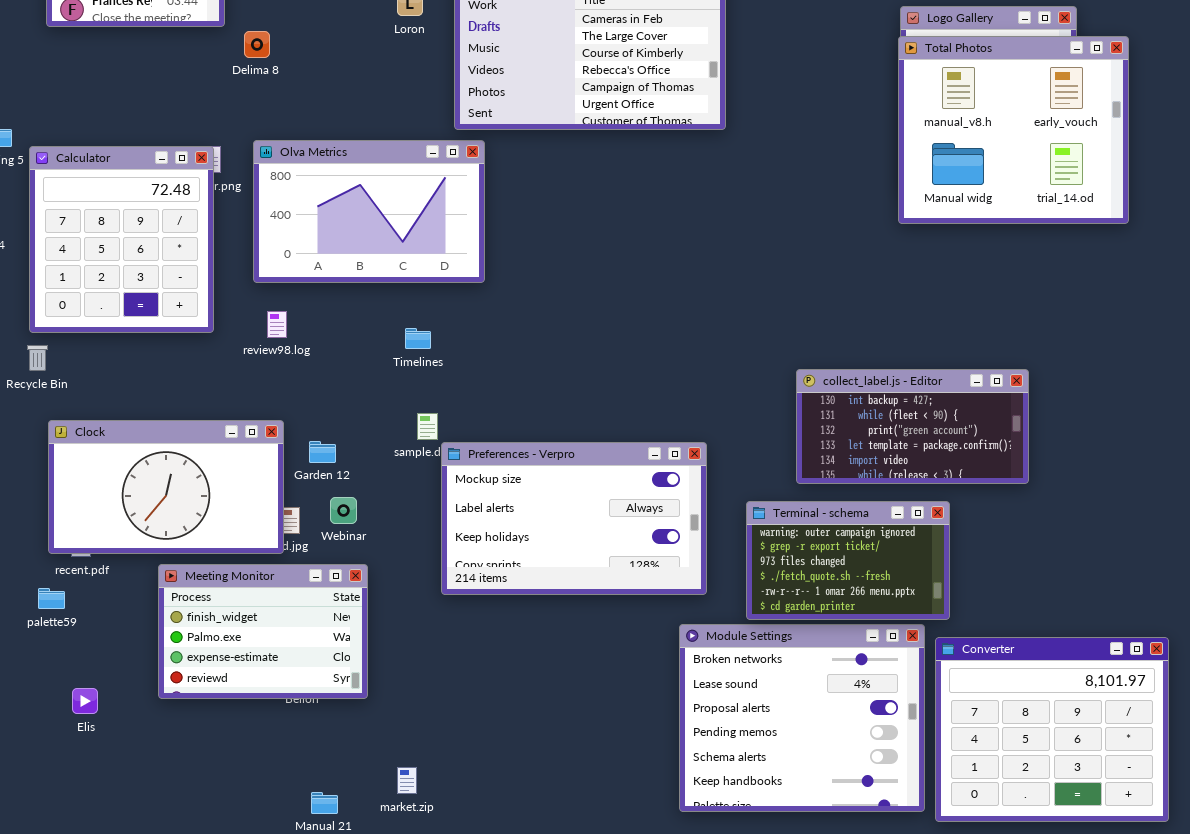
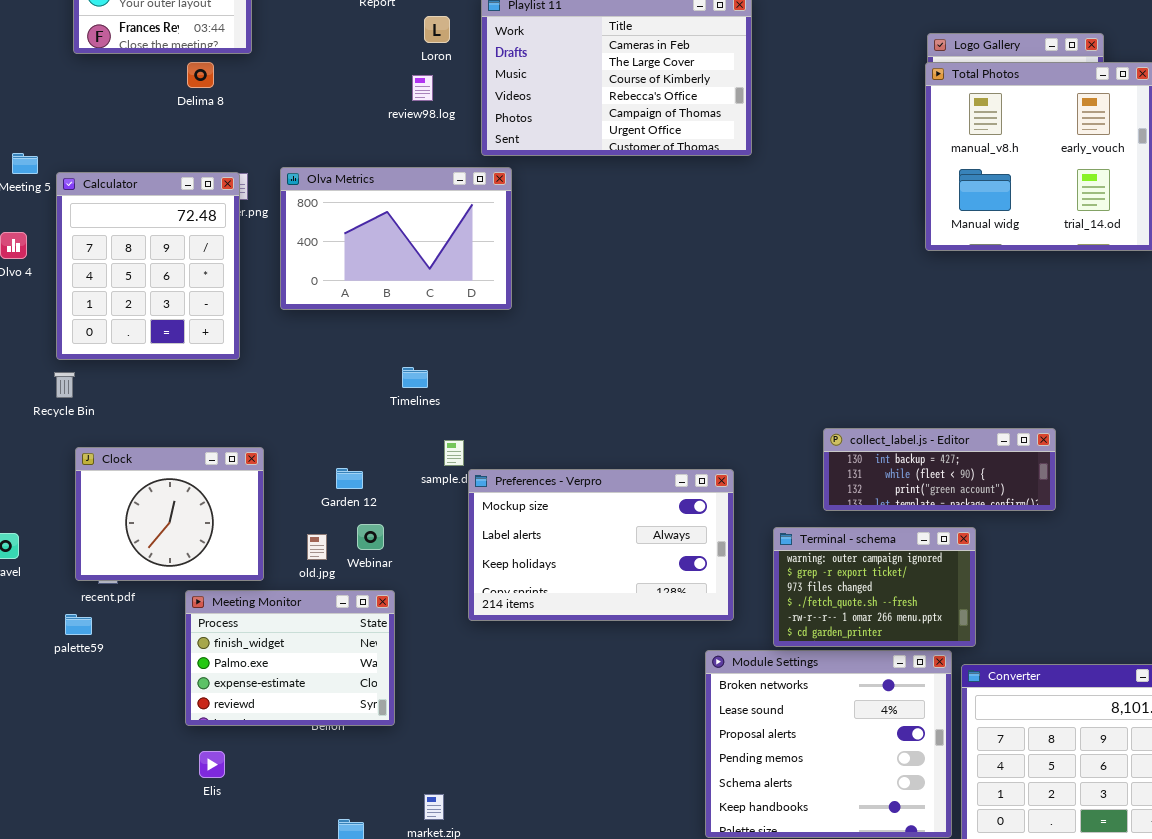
Delima 8: [244,31,270,58] -> [187,62,214,88], moved
review98.log: [267,311,287,338] -> [412,75,433,101], moved
Timelines: [405,328,431,349] -> [402,367,428,388], moved
collect_label.js - Editor: [796,369,1029,484] -> [823,428,1056,511], resized
Clock: [48,420,284,554] -> [75,447,264,581], resized
Elis: [72,688,98,714] -> [199,751,225,778], moved

